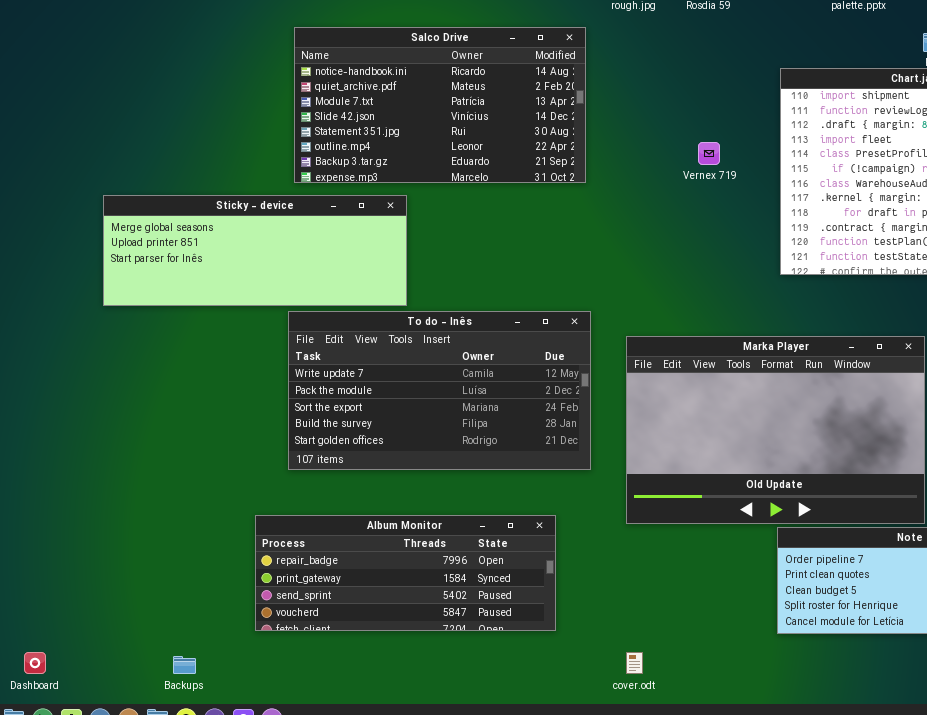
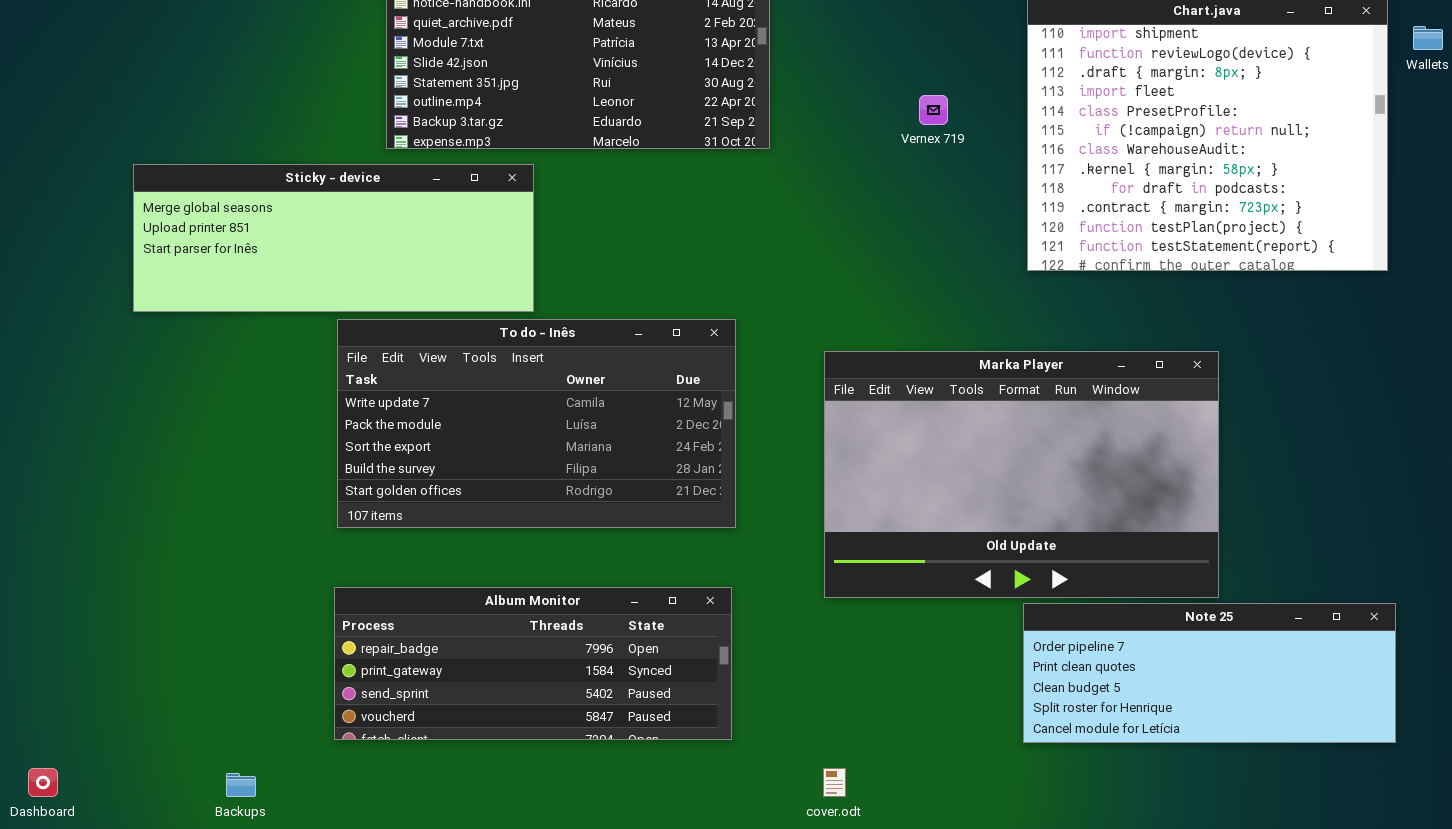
To do - Inês: [288,311,591,470] -> [337,319,736,528], moved

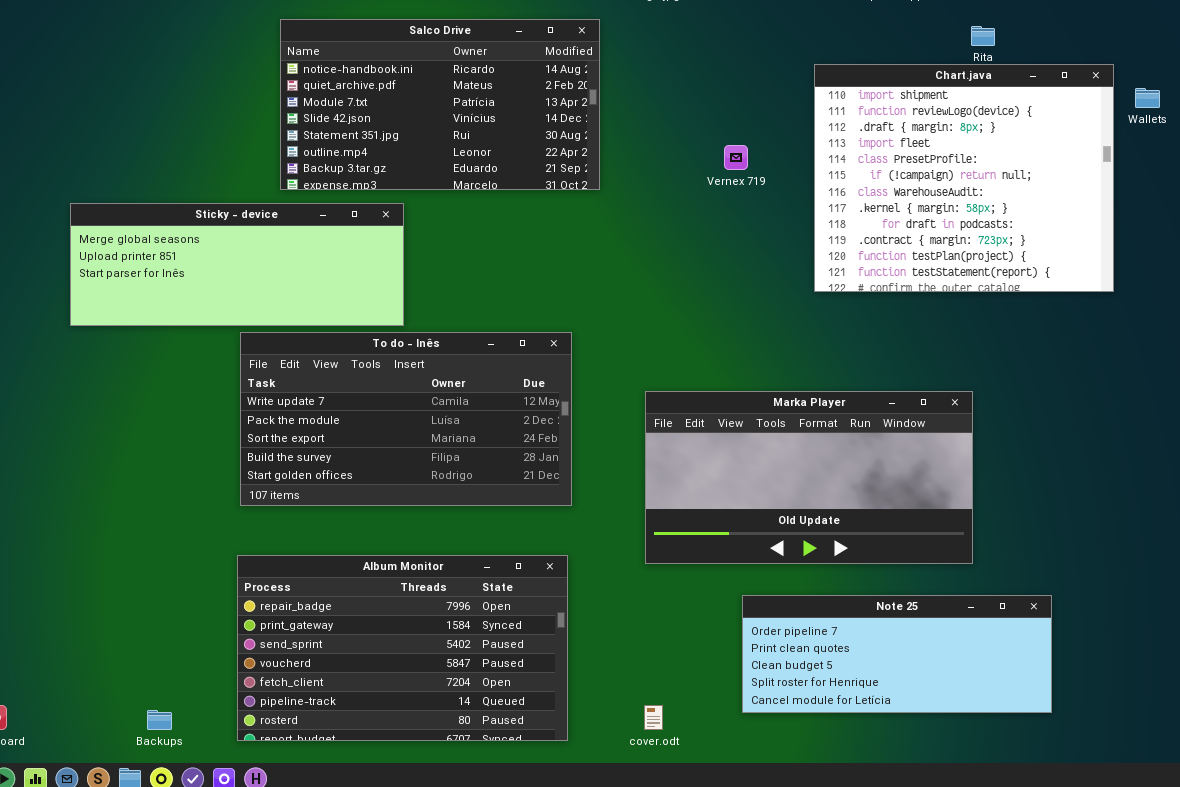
Marka Player: [824,351,1219,598] -> [645,391,973,564], resized
Album Monitor: [334,587,732,740] -> [237,555,568,741], resized
Note 25: [1023,603,1396,743] -> [742,595,1052,713], moved

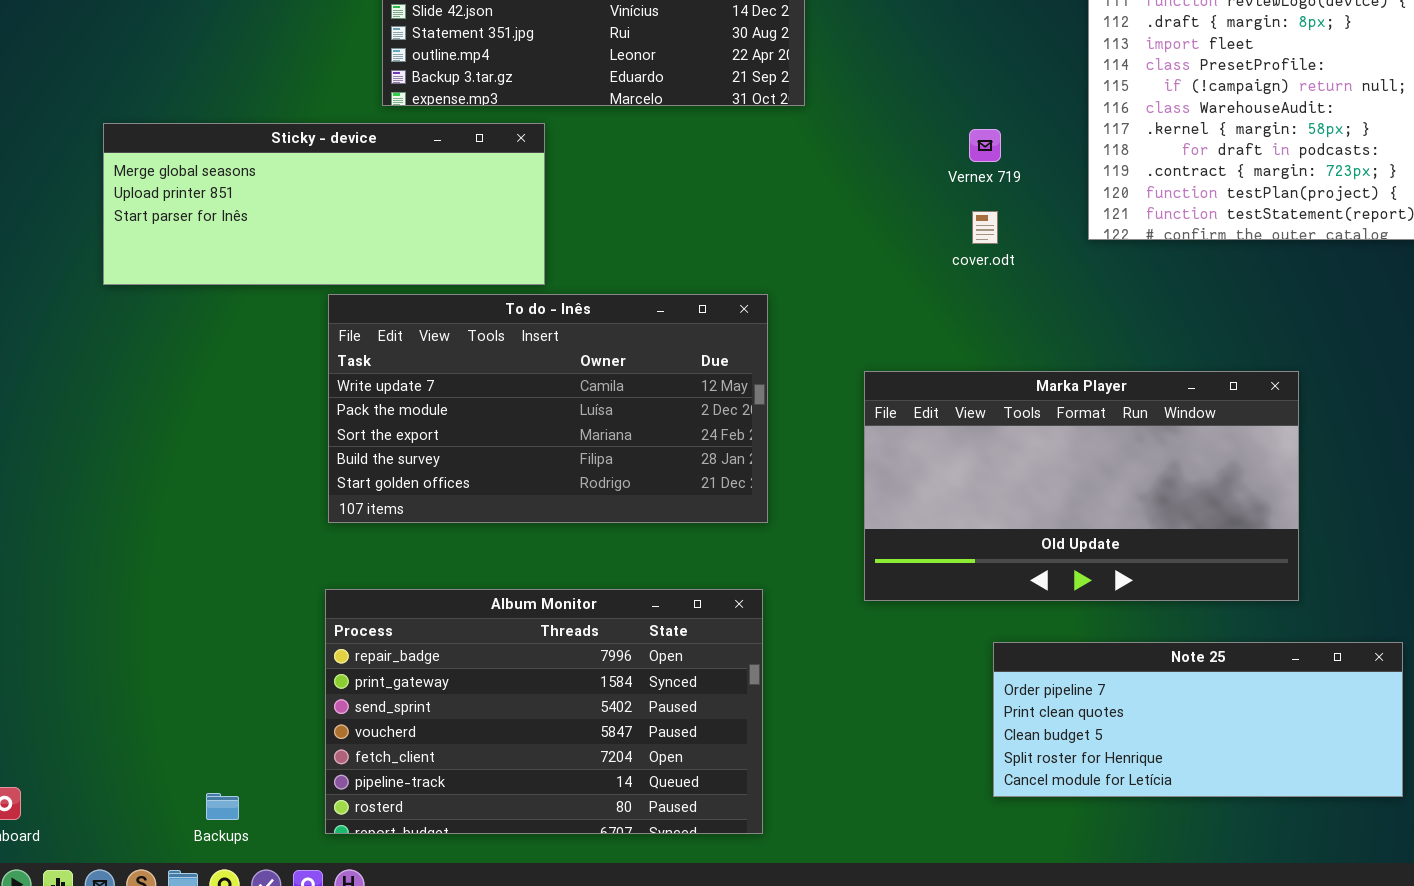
Vernex 719: [724,145,748,170] -> [969,129,1001,162], moved
cover.odt: [644,705,663,730] -> [972,211,998,244], moved

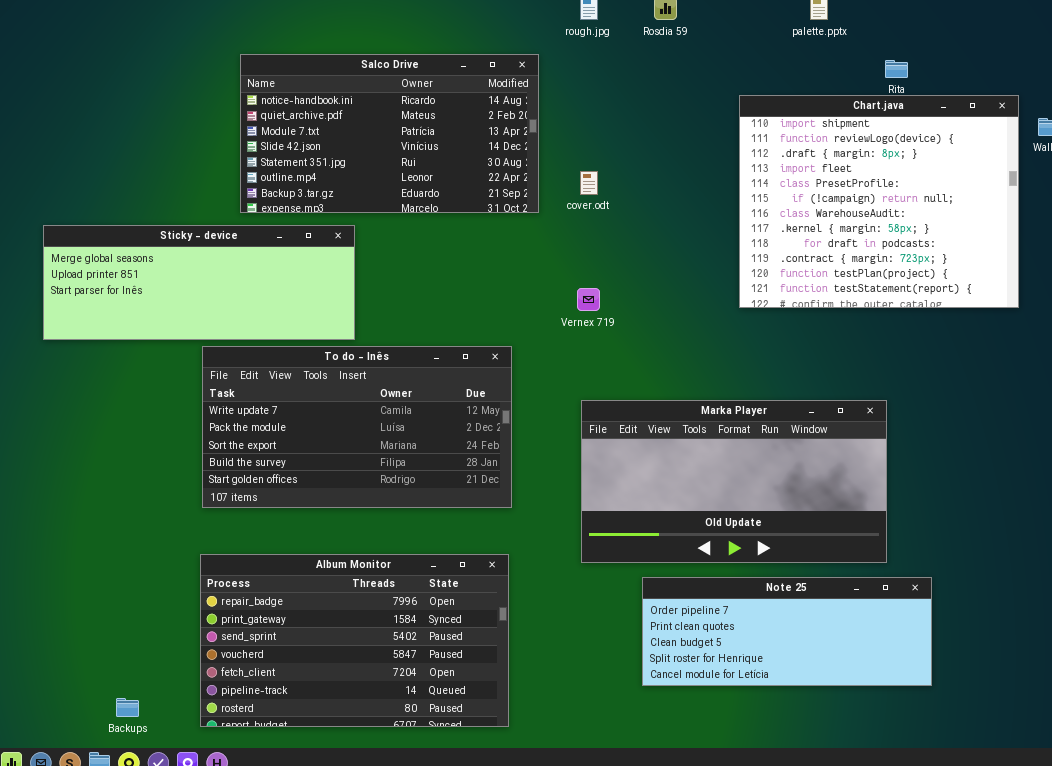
Vernex 719: [969,129,1001,162] -> [577,288,600,311], moved
cover.odt: [972,211,998,244] -> [580,171,598,195], moved
Note 25: [993,642,1403,797] -> [642,577,932,686], moved

